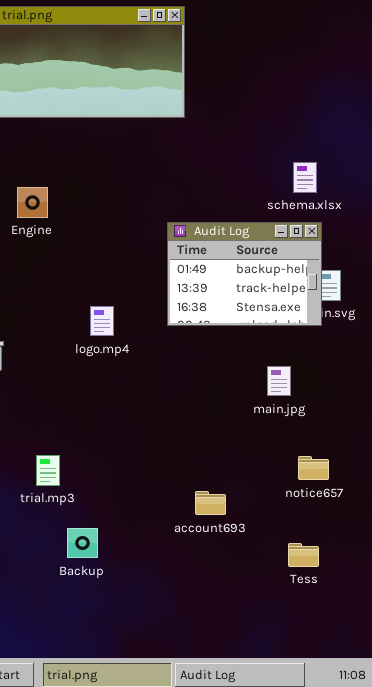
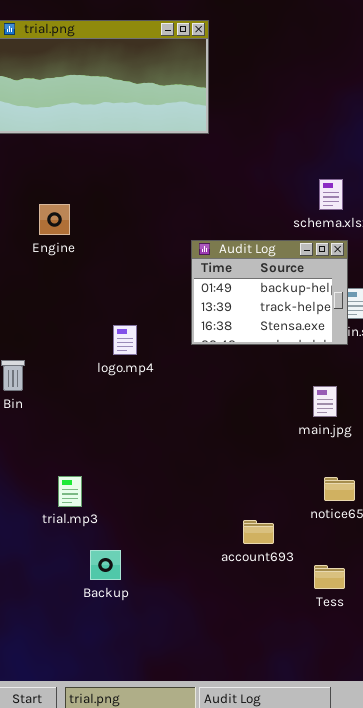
main.jpg: [267,366,291,396] -> [313,386,337,417], moved
account693: [195,491,226,515] -> [243,520,274,544], moved

